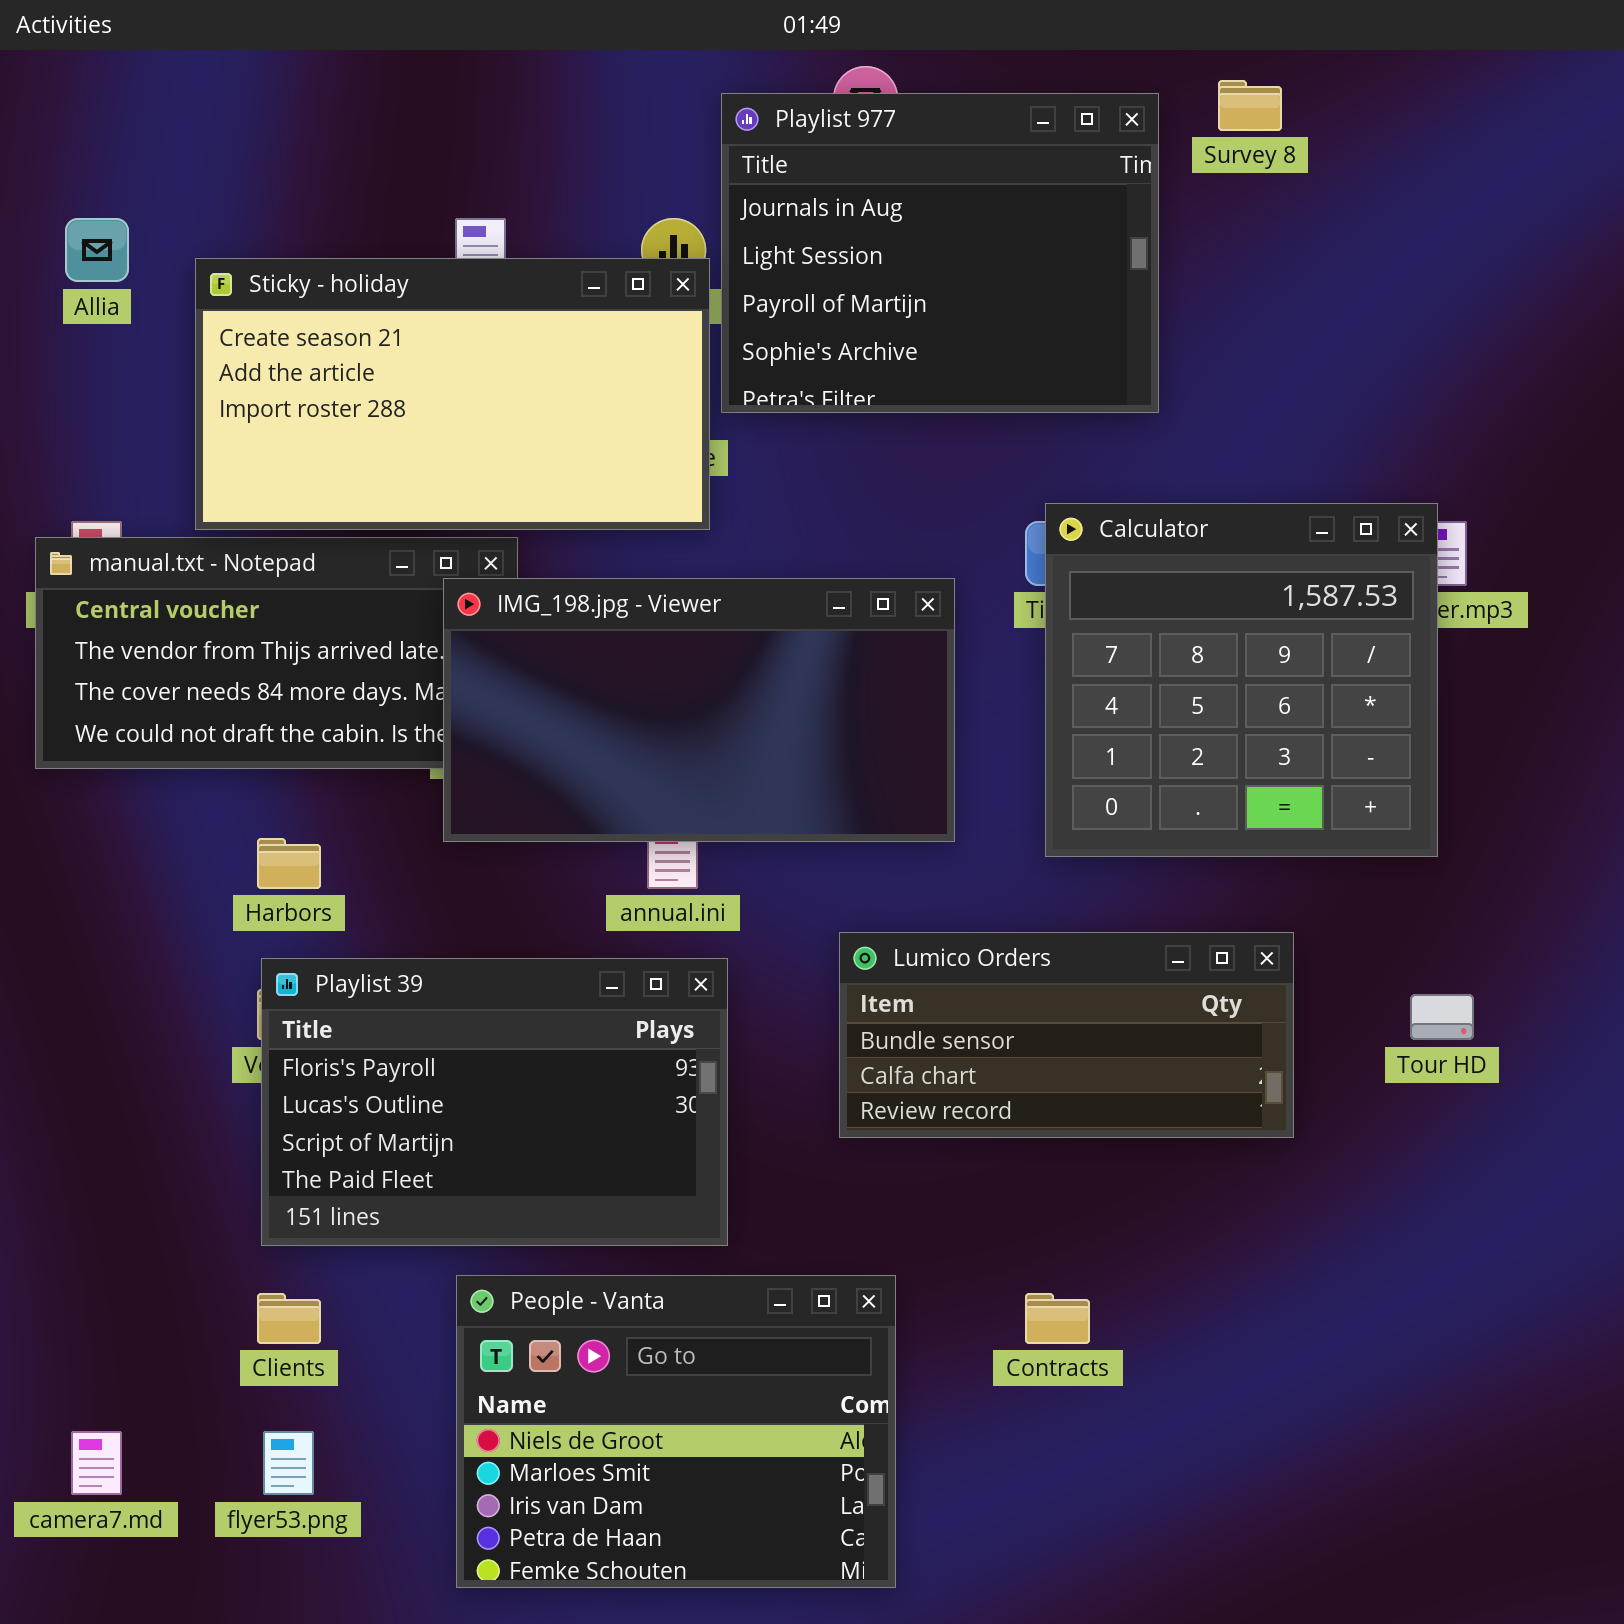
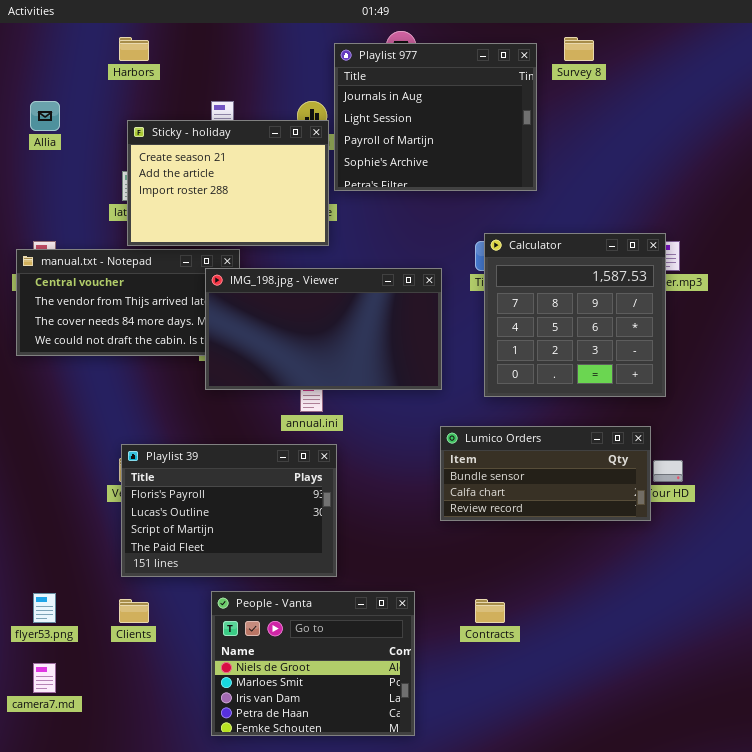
Sticky - holiday: [195,258,710,530] -> [127,120,329,246], resized
Harbors: [257,838,321,889] -> [119,37,149,61], moved
Lumico Orders: [839,932,1294,1138] -> [440,426,651,521], moved
flyer53.png: [263,1431,314,1495] -> [33,593,56,623], moved

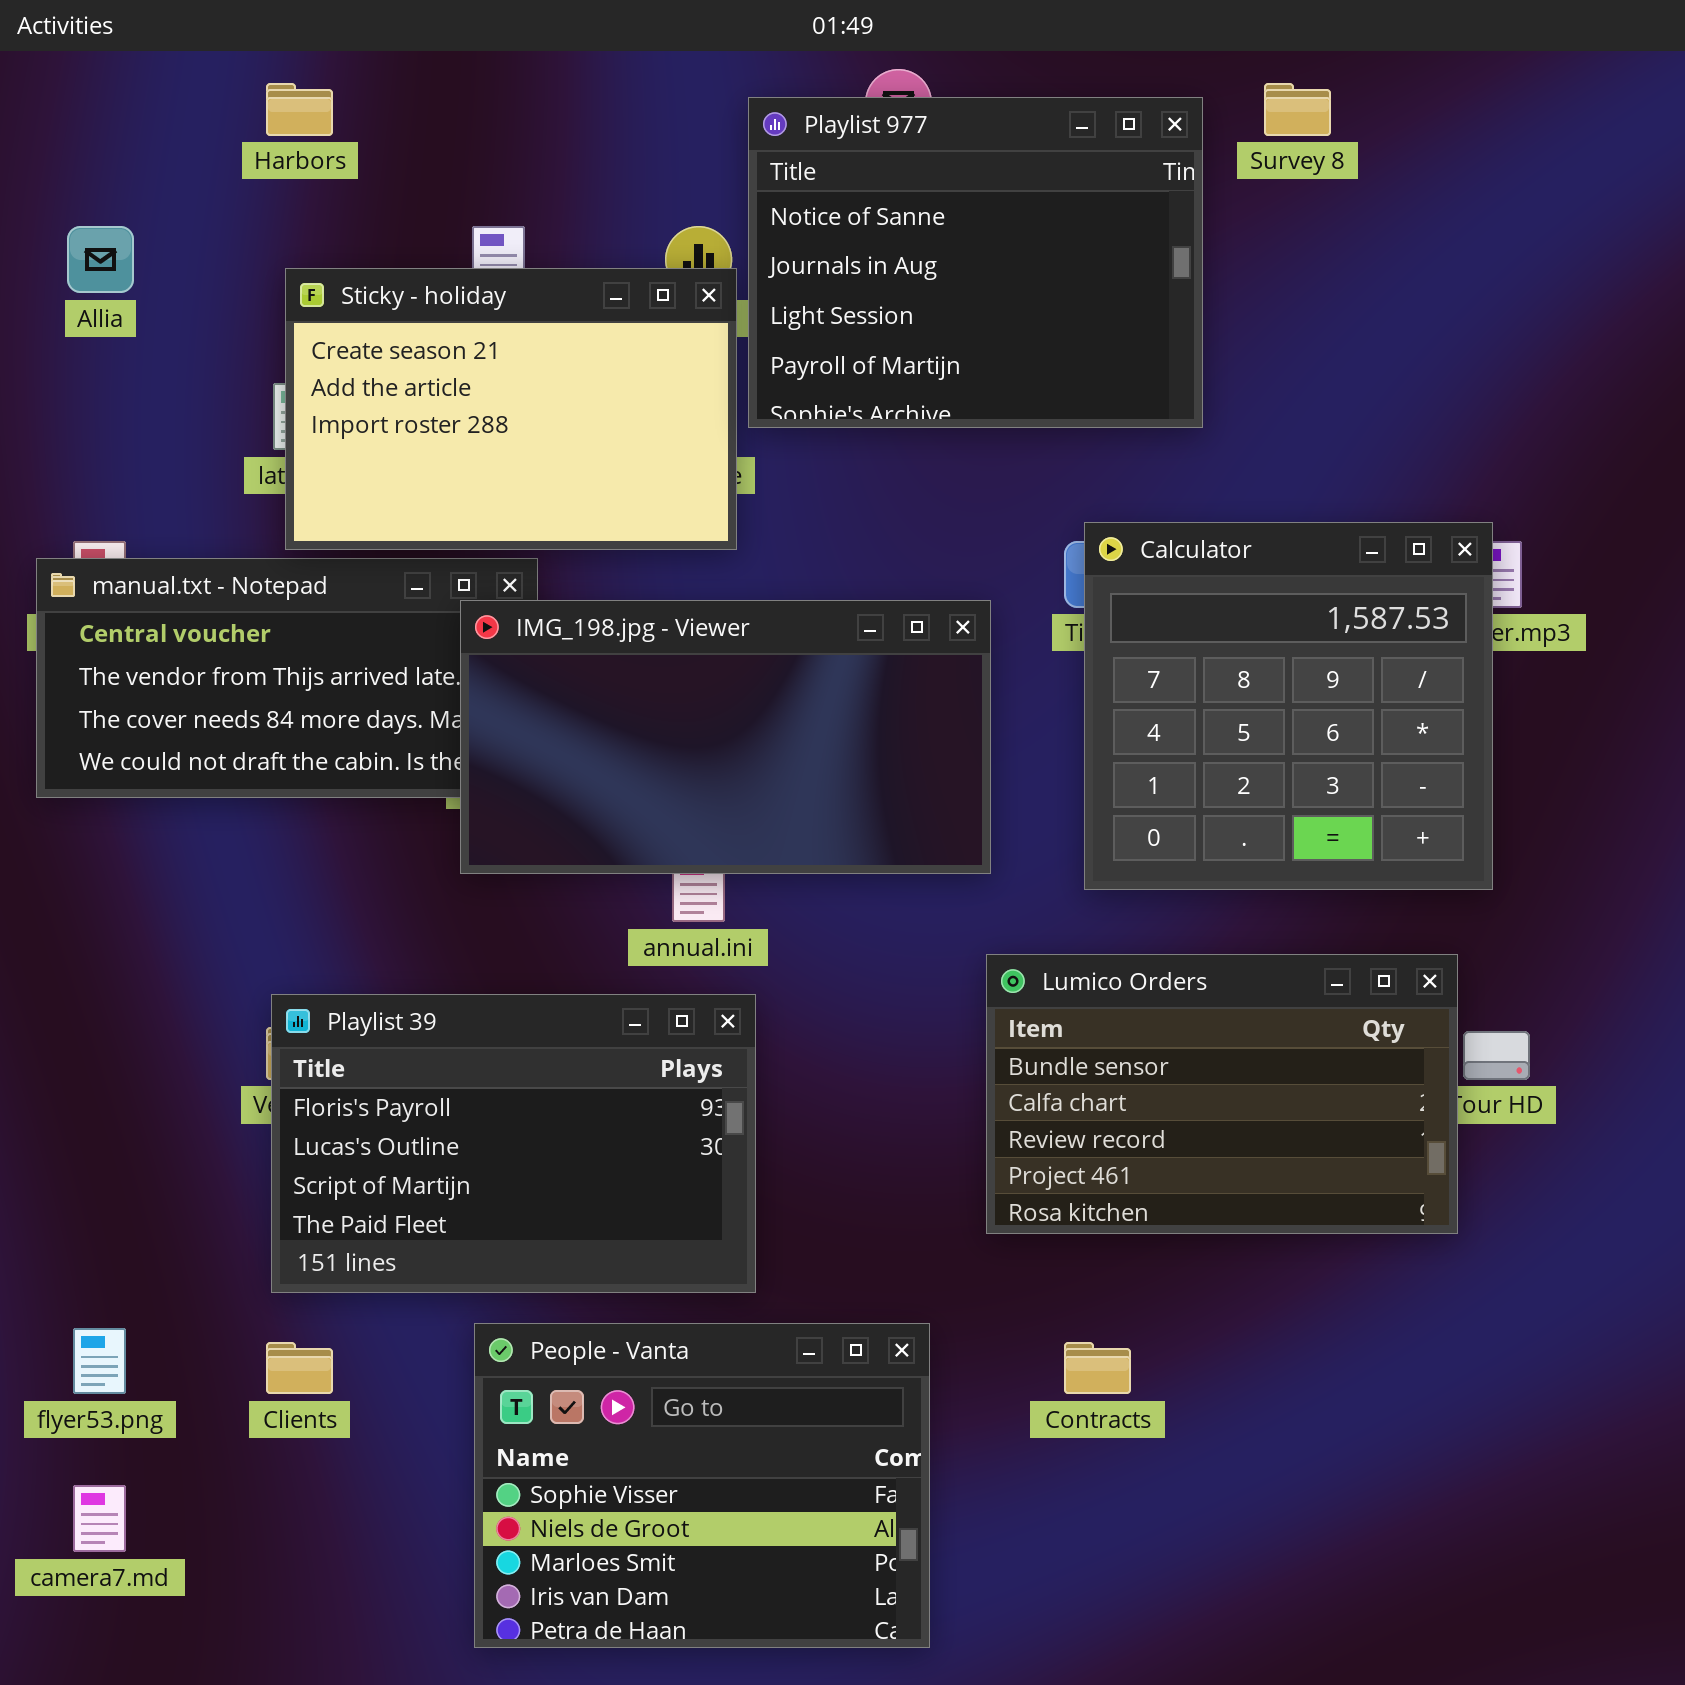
Playlist 977: [334,43,537,191] -> [748,97,1203,428], scrolled up 1 row
Lumico Orders: [440,426,651,521] -> [986,954,1458,1234], resized
People - Vanta: [211,591,415,736] -> [474,1323,930,1648], scrolled up 1 row

